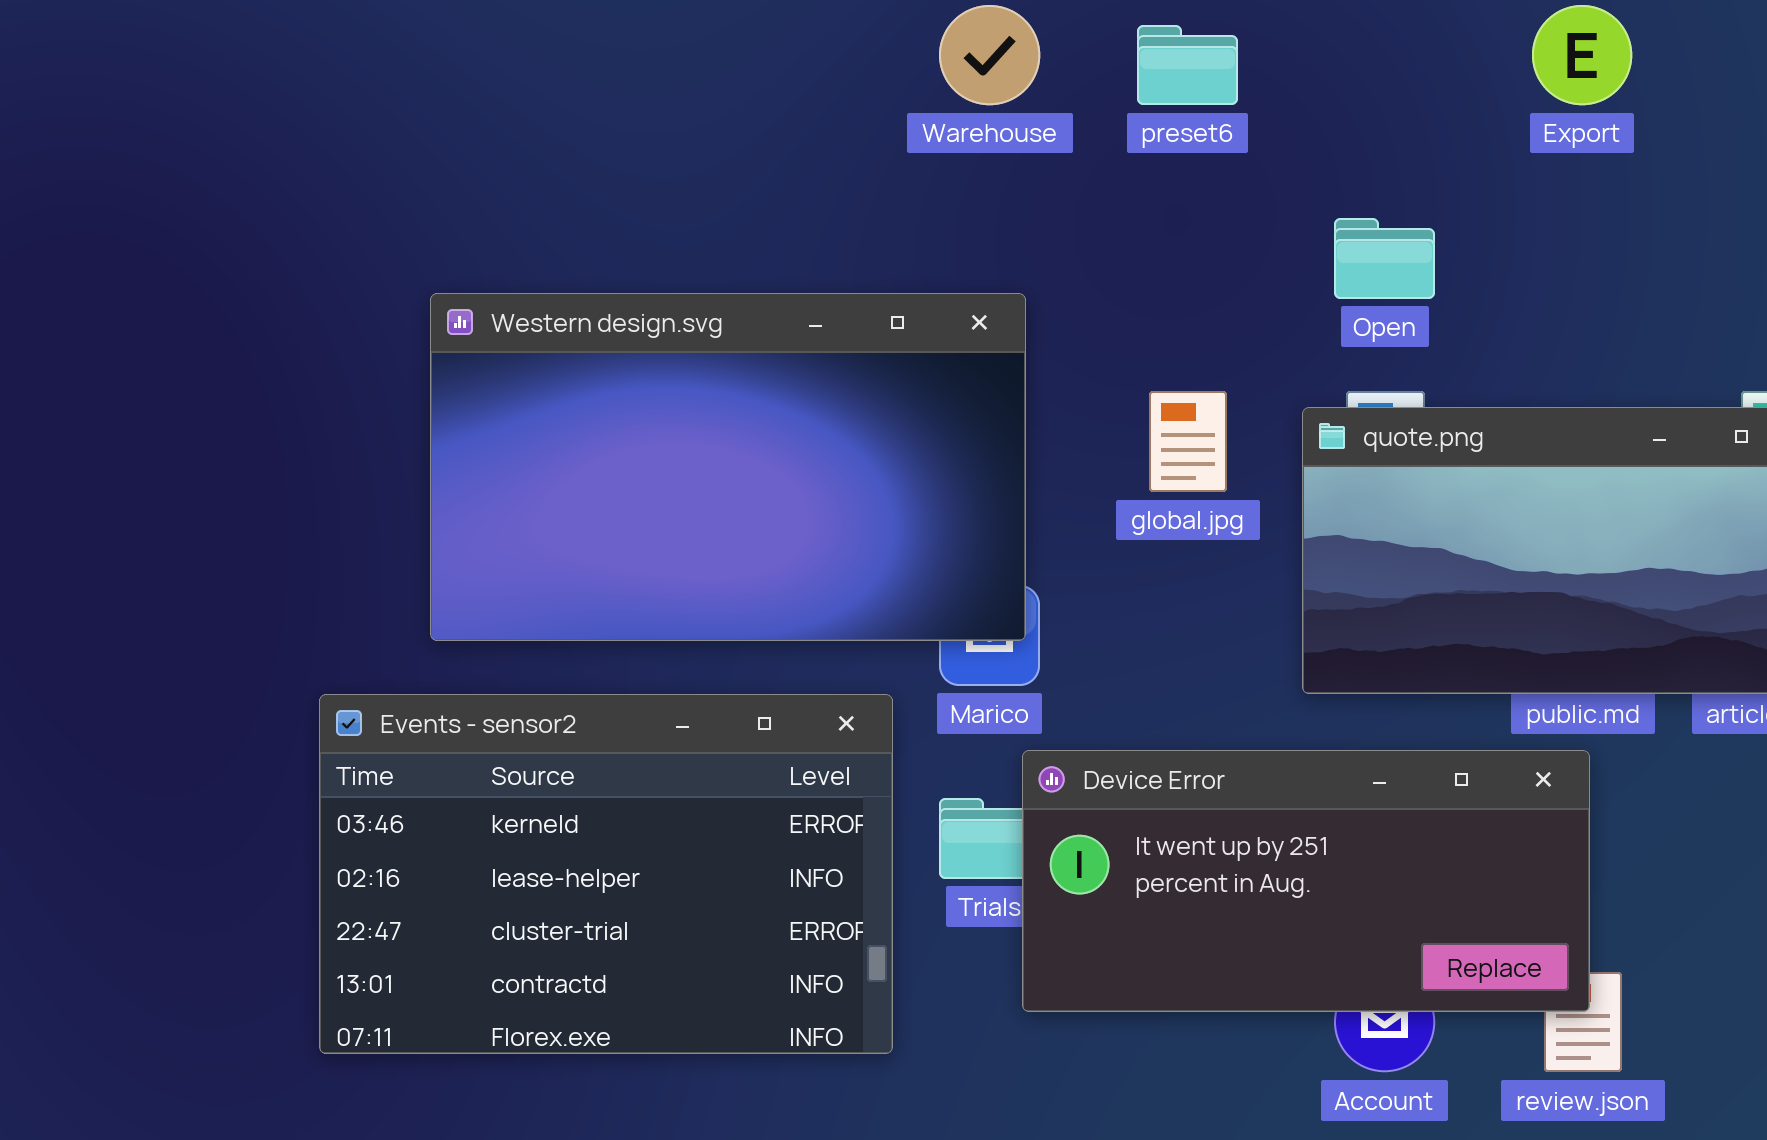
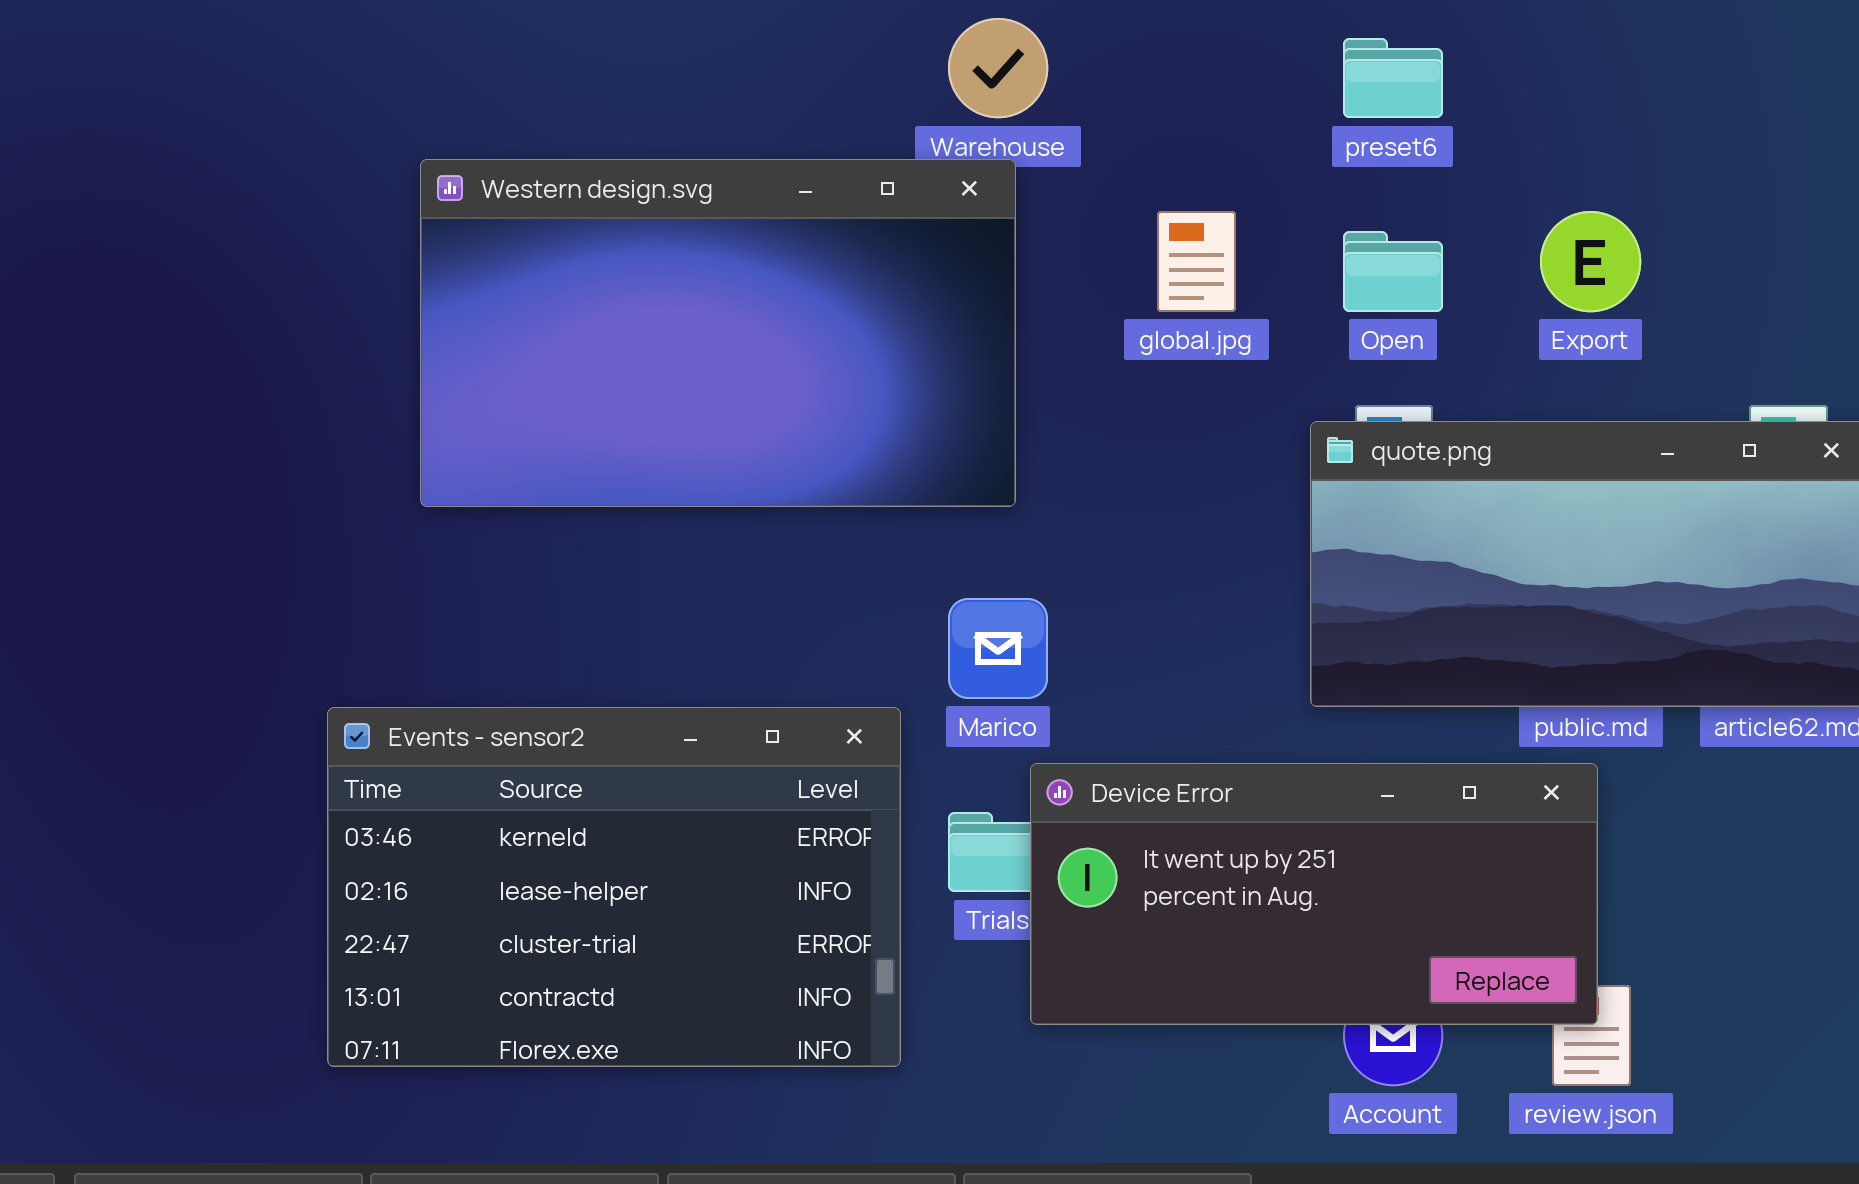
Export: [1532,5,1632,105] -> [1540,211,1641,312], moved
preset6: [1137,25,1238,105] -> [1343,38,1443,118], moved
Western design.svg: [430,293,1026,641] -> [420,159,1016,507], moved
global.jpg: [1149,391,1227,492] -> [1157,211,1236,312], moved

